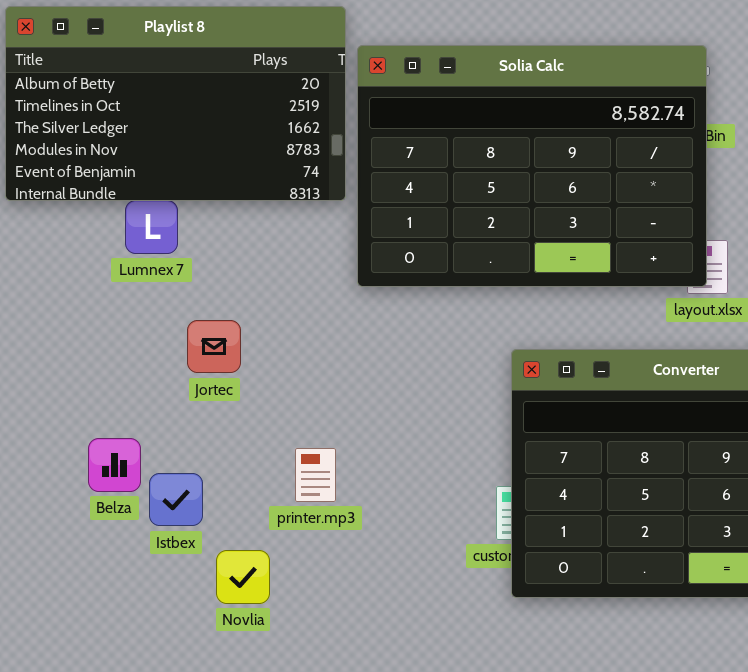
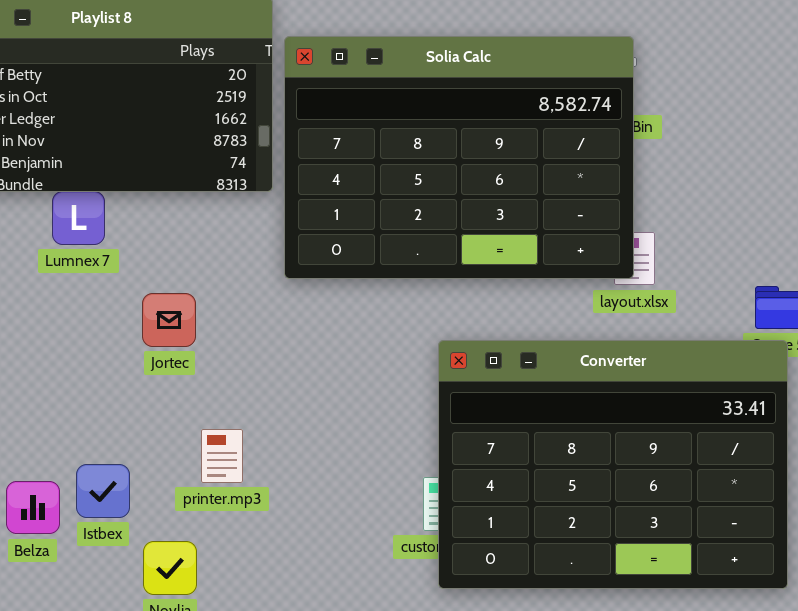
Jortec: [187,320,241,373] -> [142,293,196,347], moved
Belza: [88,438,141,492] -> [6,481,60,534], moved
printer.mp3: [295,448,336,502] -> [201,429,243,483], moved

